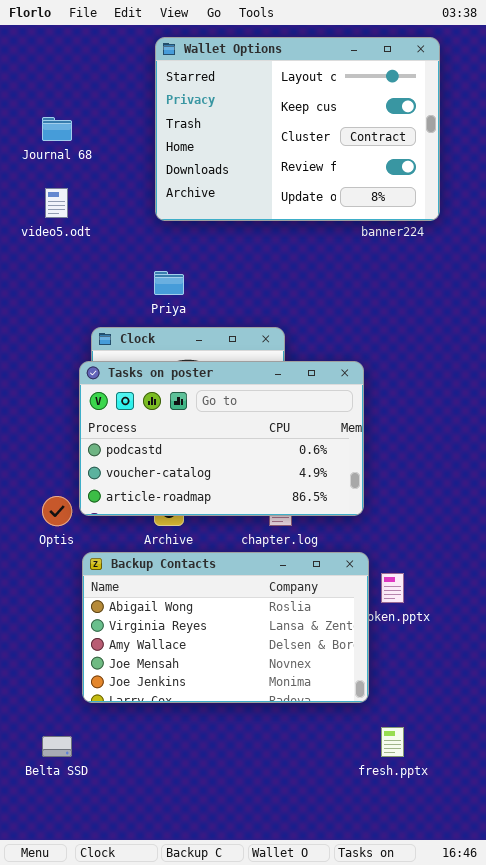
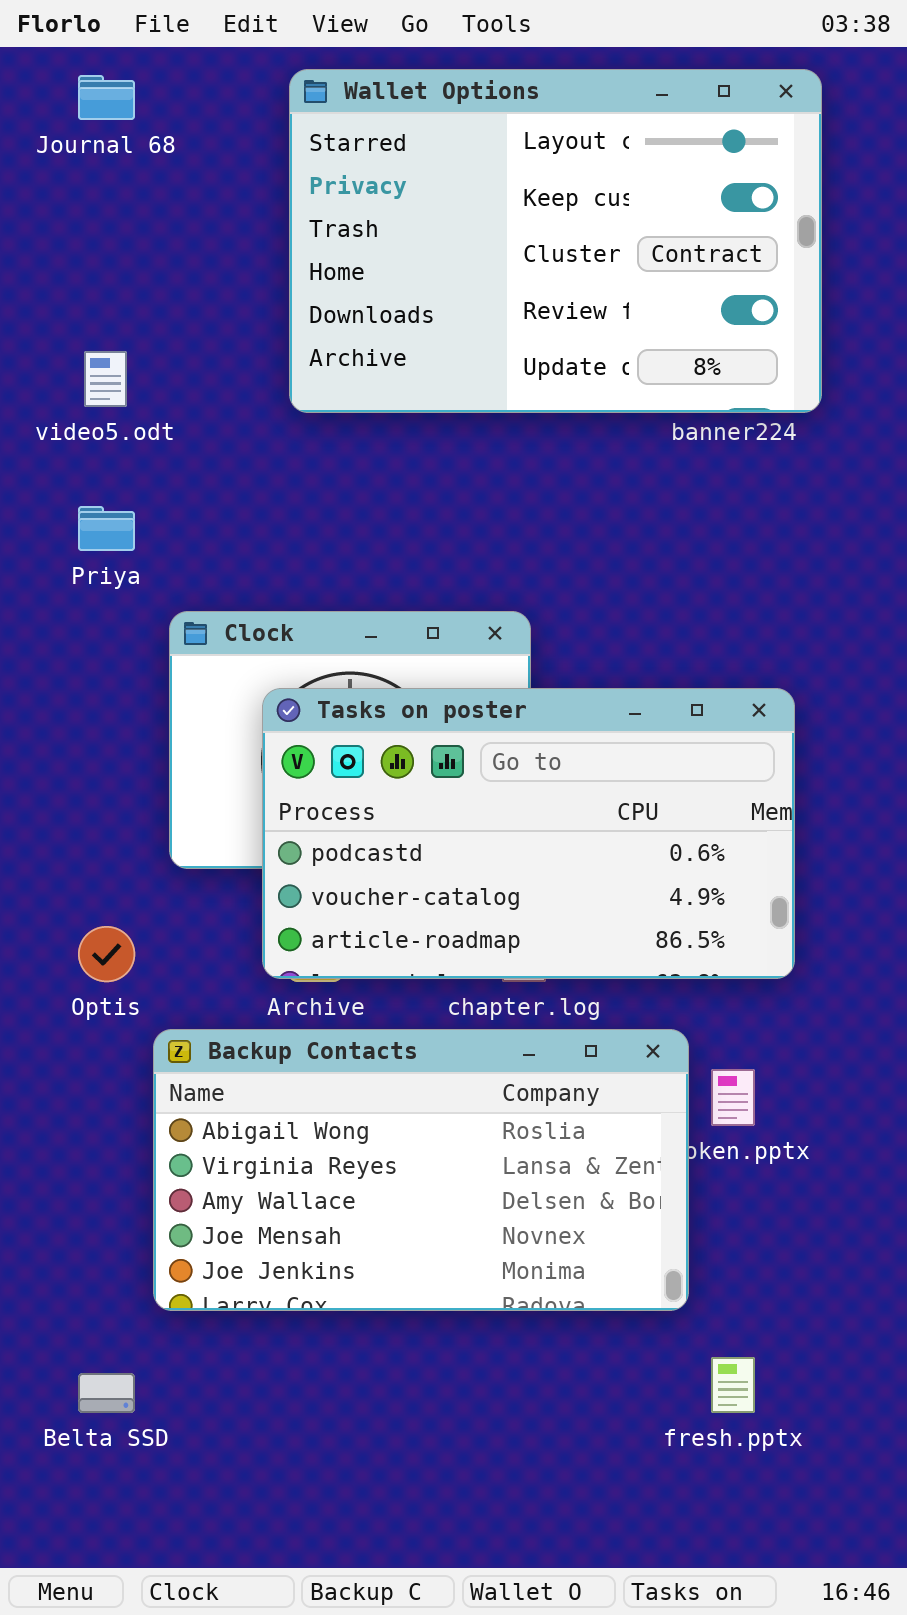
Journal 68: [42,117,72,141] -> [78,75,135,120], moved
Priya: [154,271,184,295] -> [78,506,135,551], moved
Tasks on poster: [79,361,364,516] -> [262,688,795,979], moved

